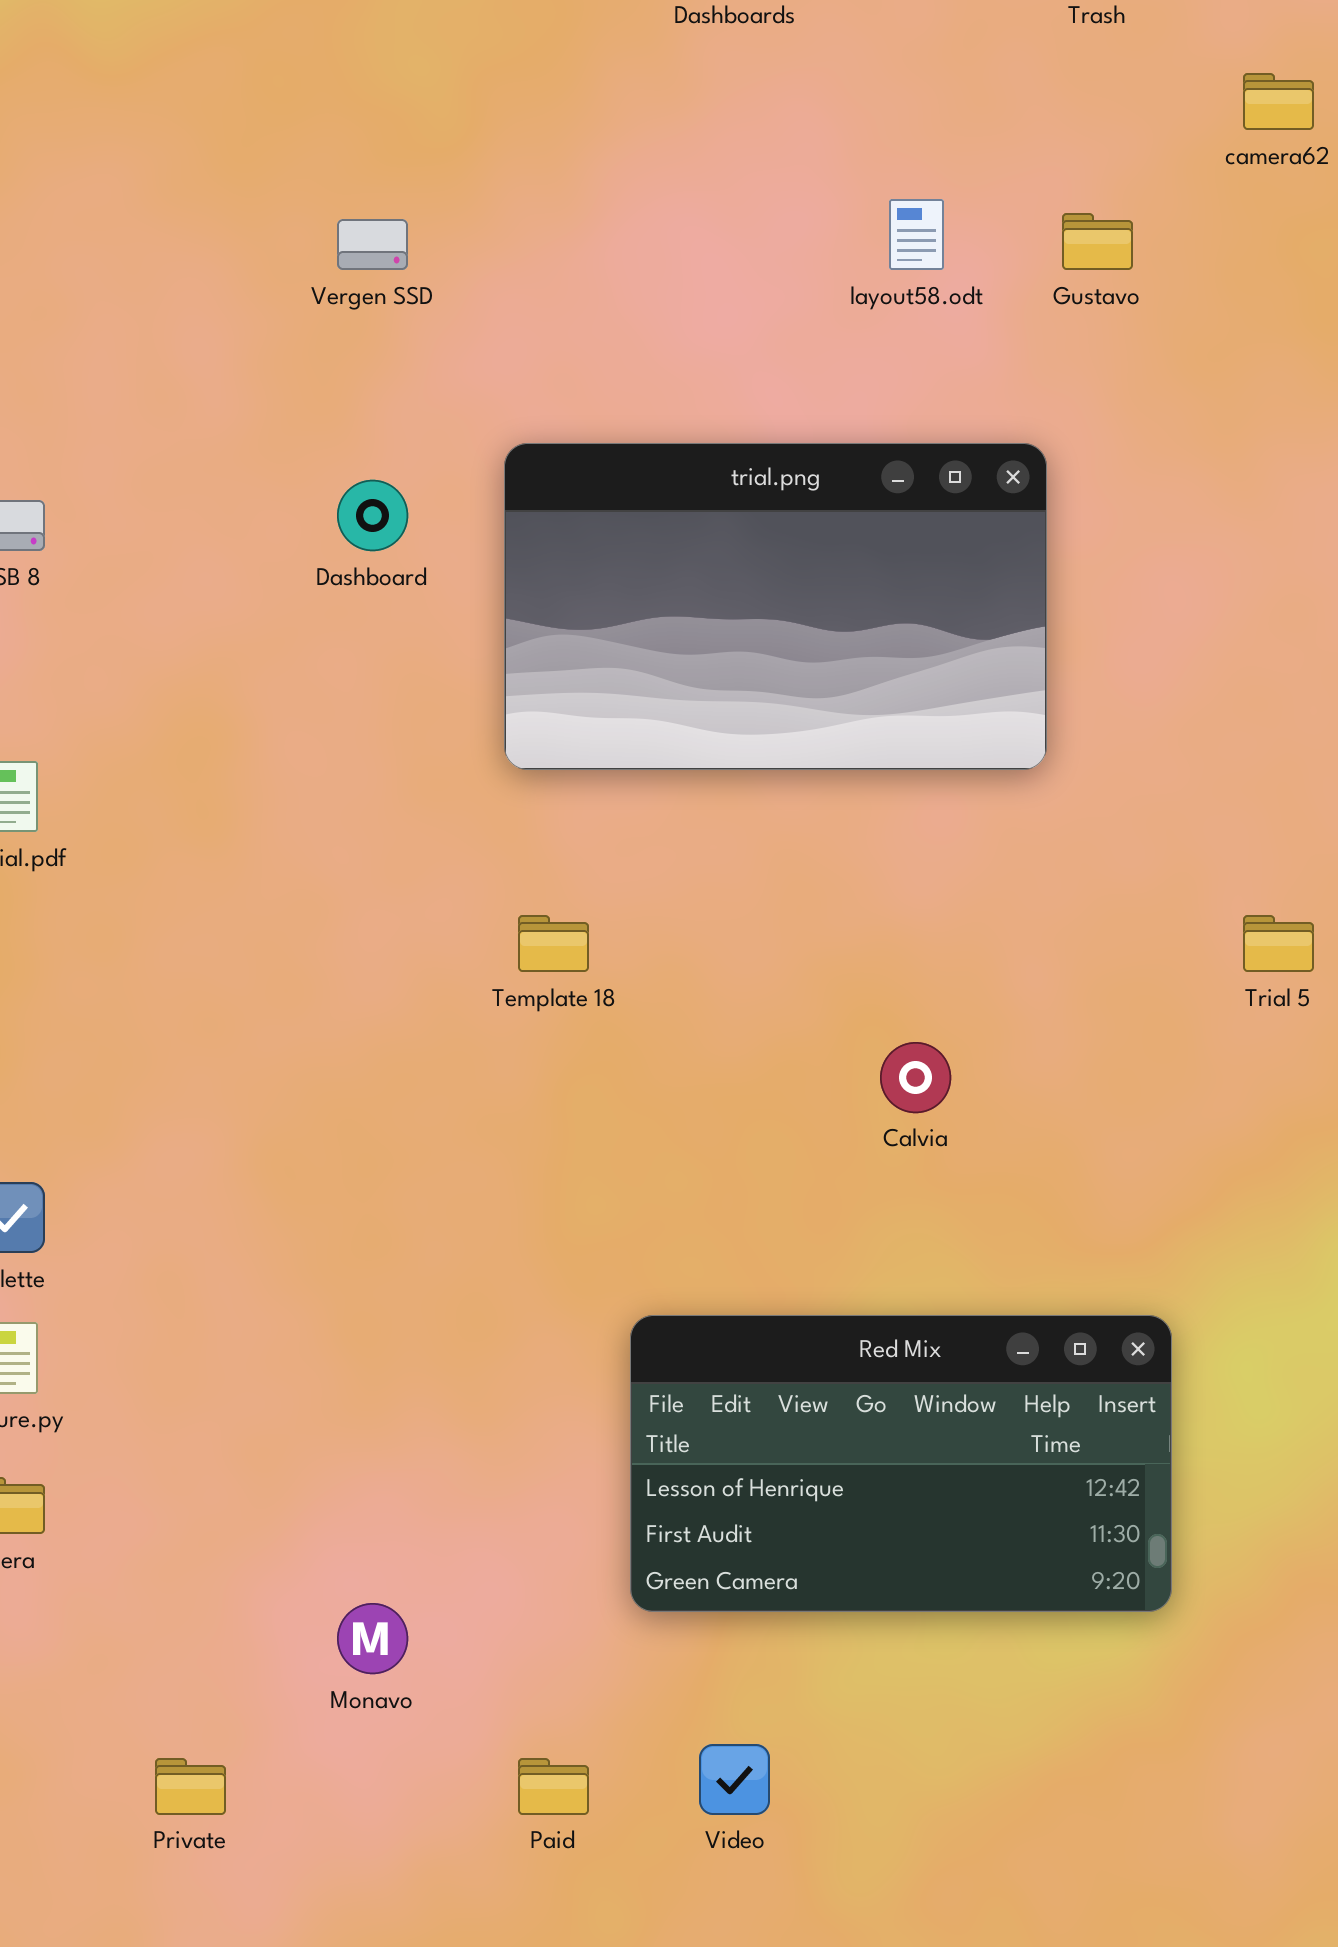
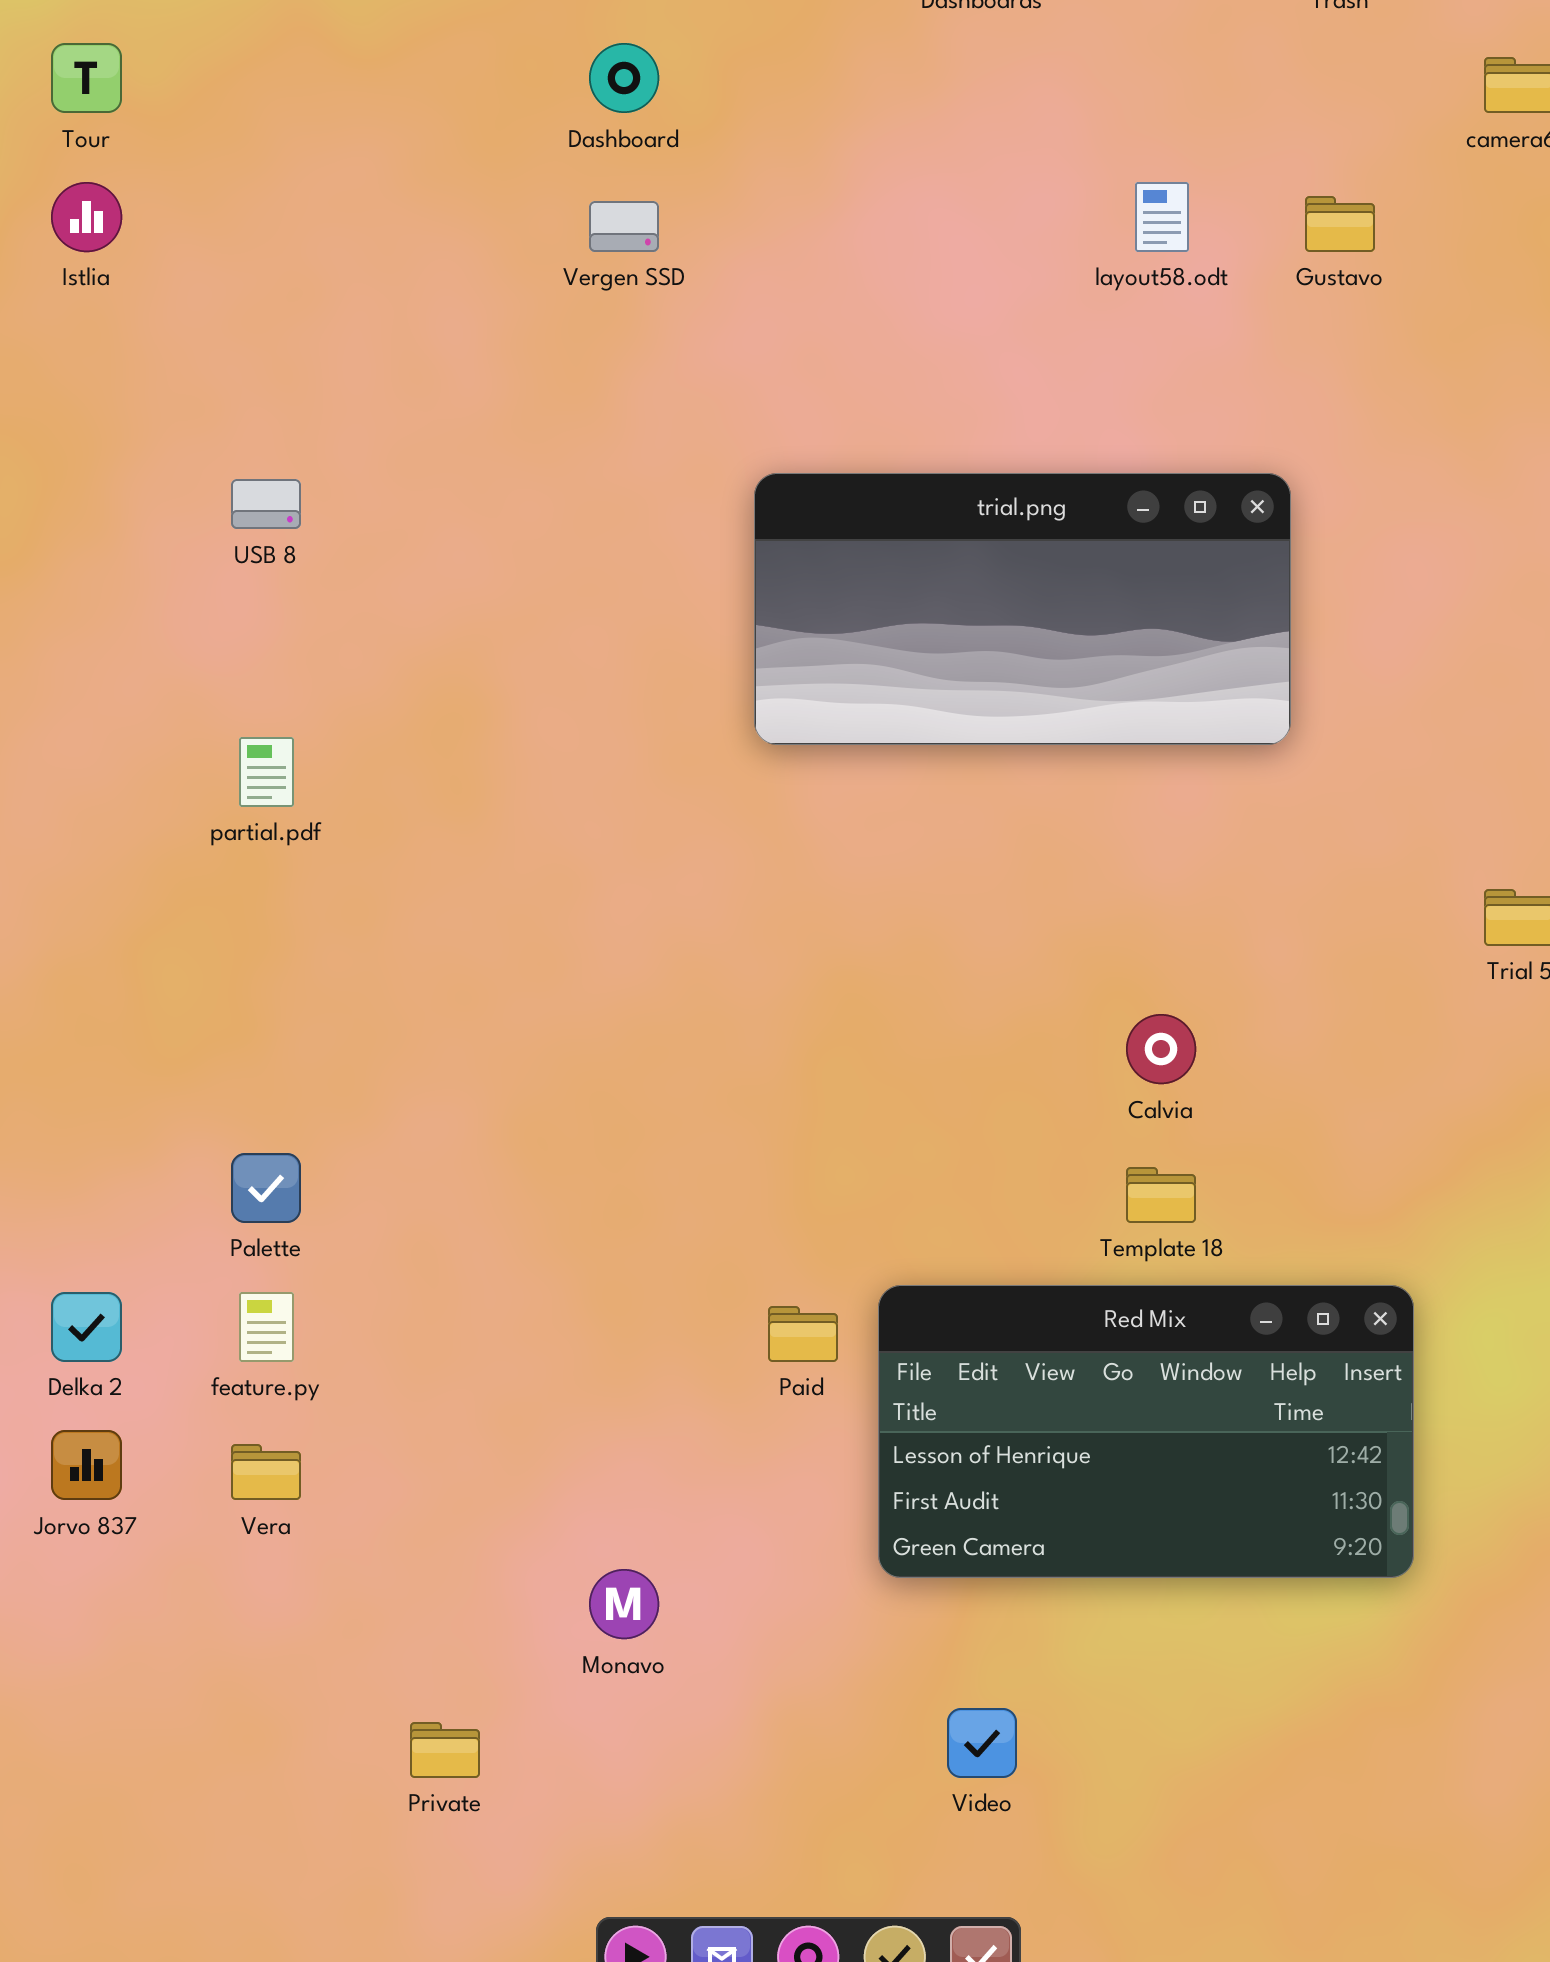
trial.png: [504,443,1047,770] -> [754,473,1291,745], resized
Dashboard: [337,480,408,551] -> [589,43,659,113], moved
Template 18: [518,915,589,972] -> [1126,1167,1196,1223], moved
Paid: [518,1758,589,1815] -> [768,1306,838,1362], moved

